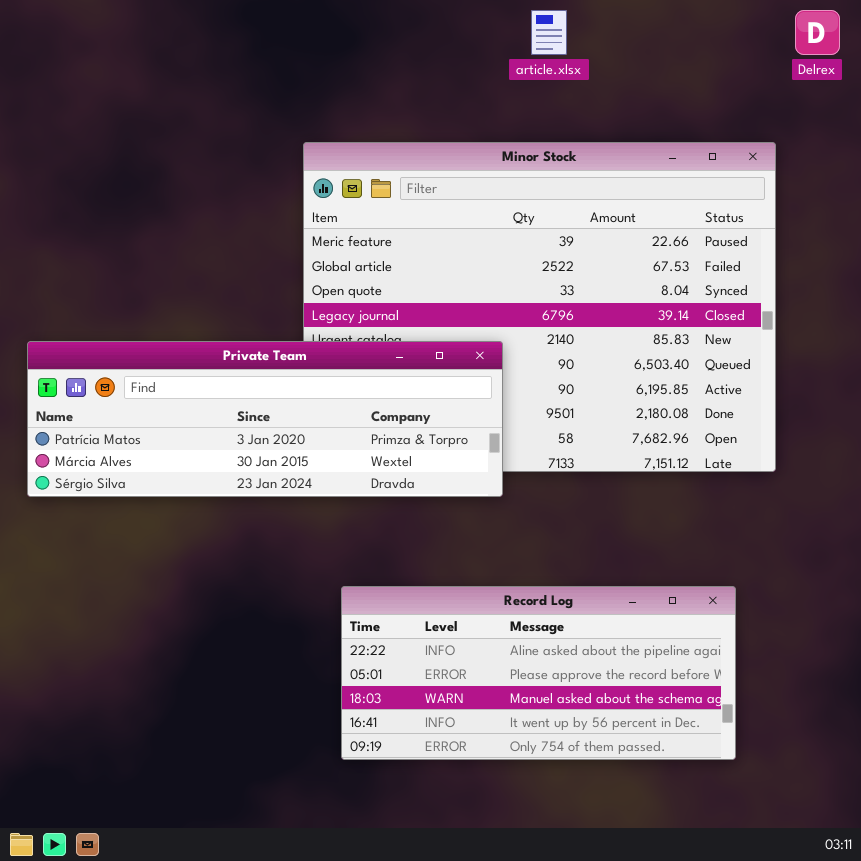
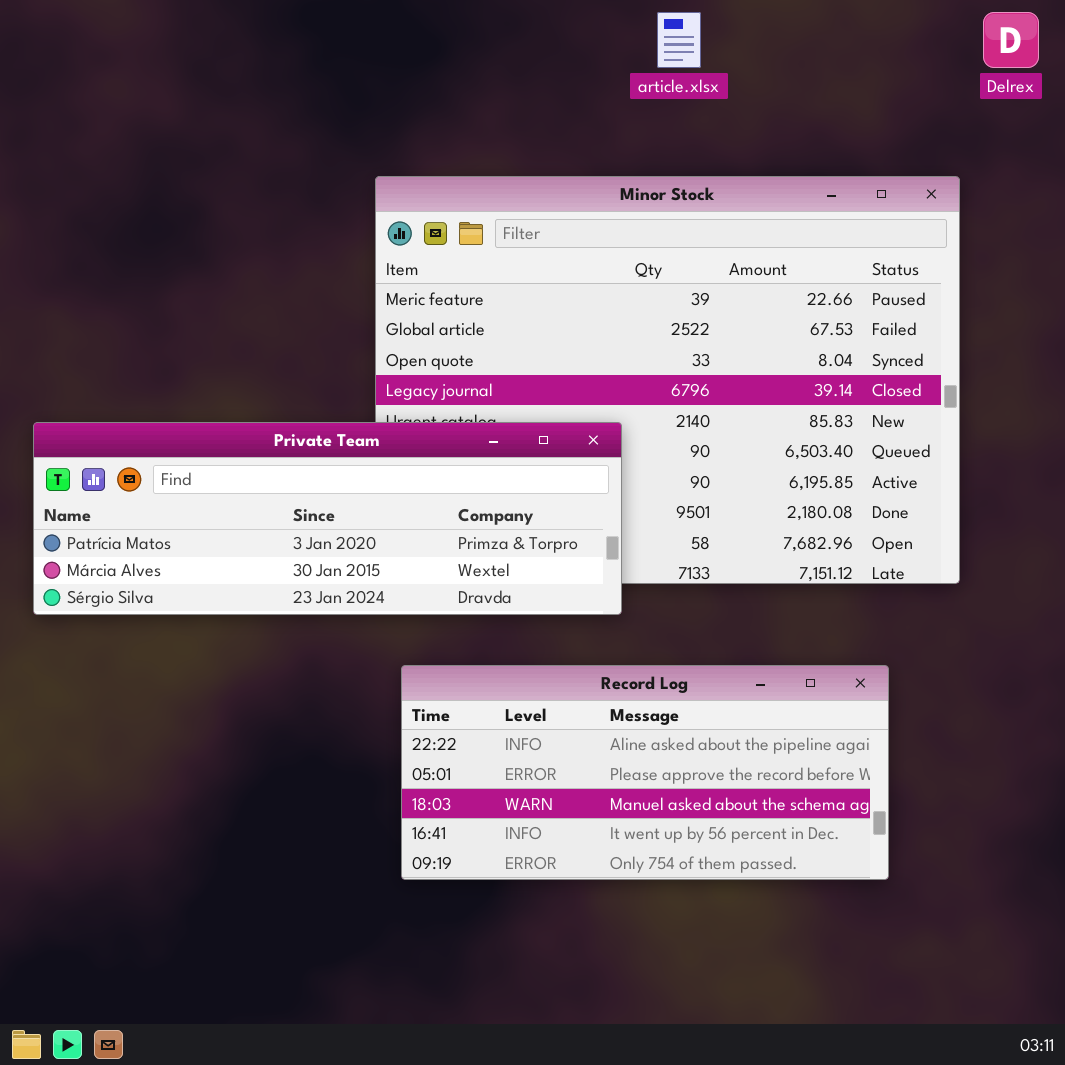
Record Log: [341,586,736,760] -> [401,665,889,880], moved

